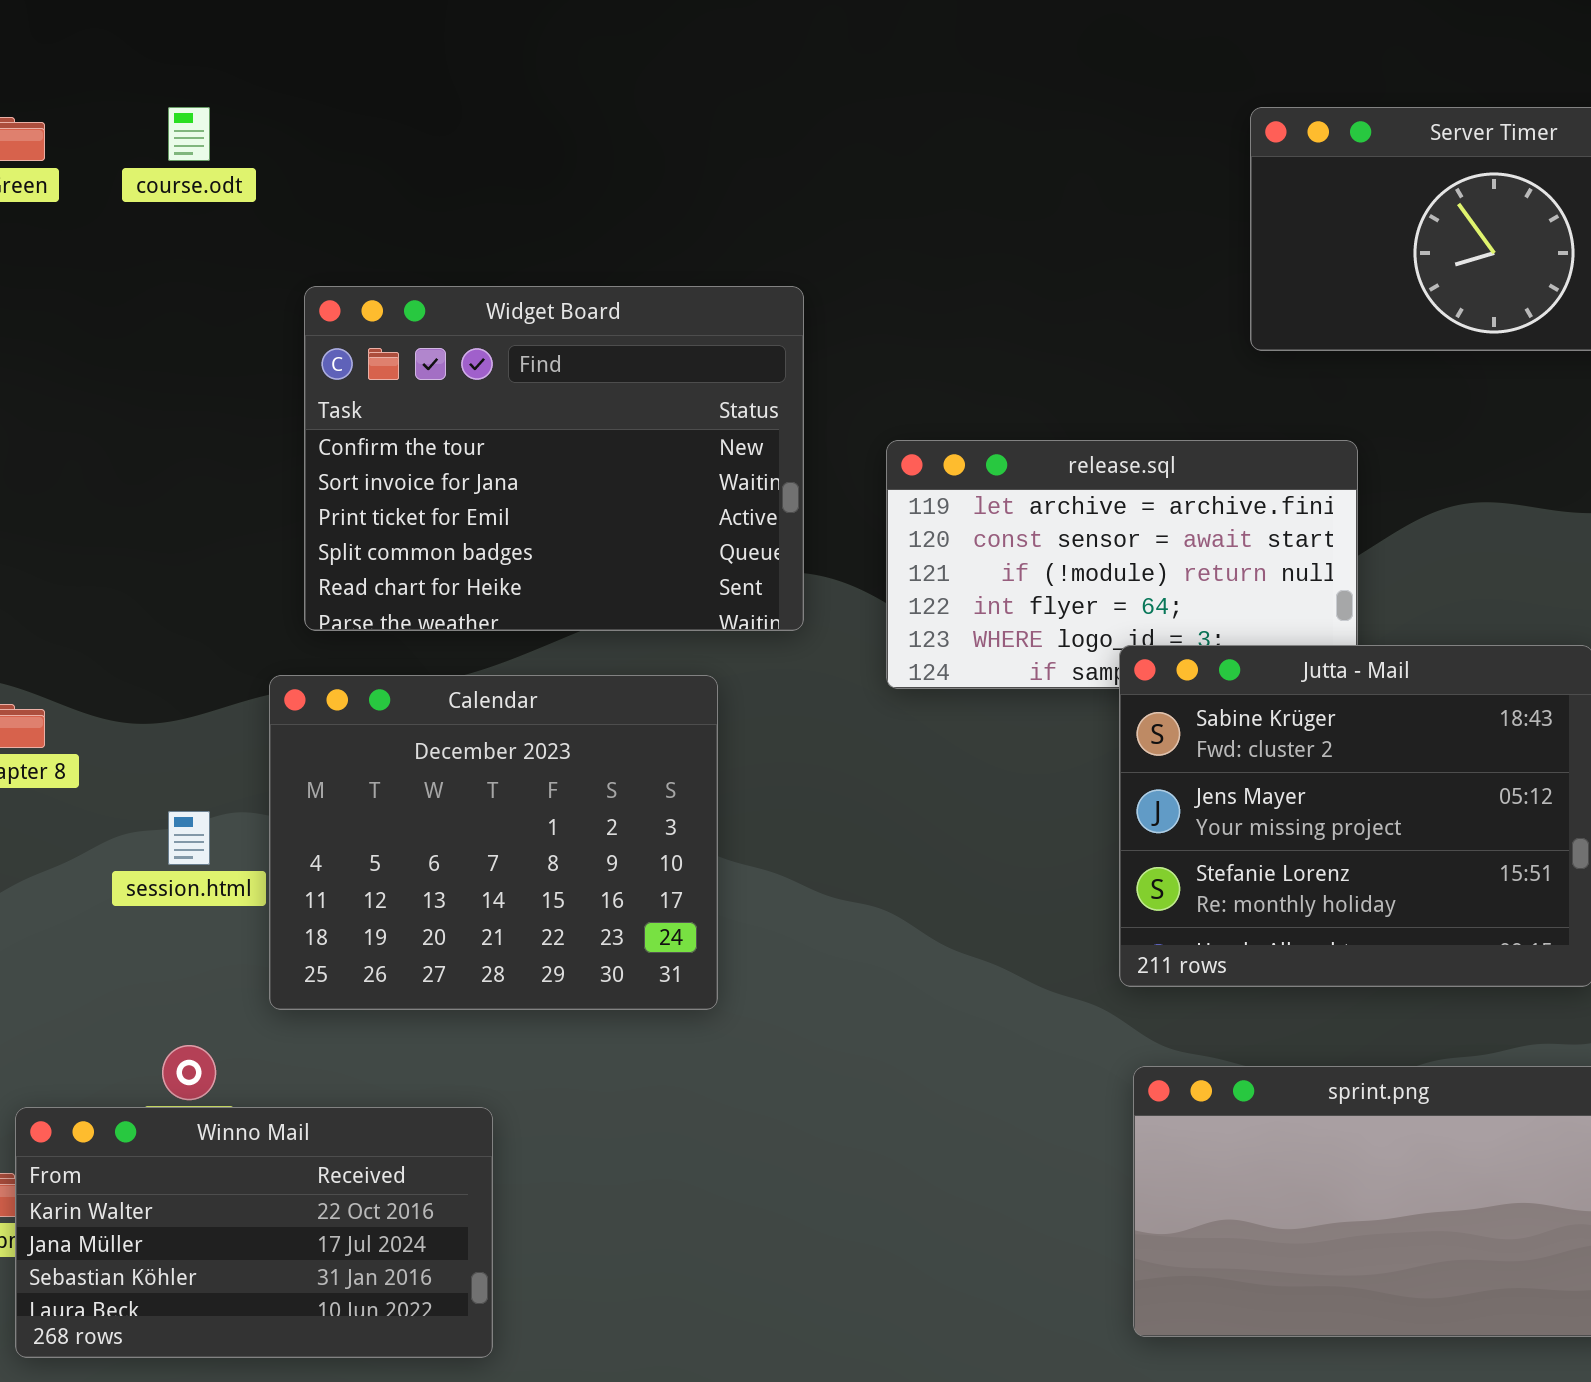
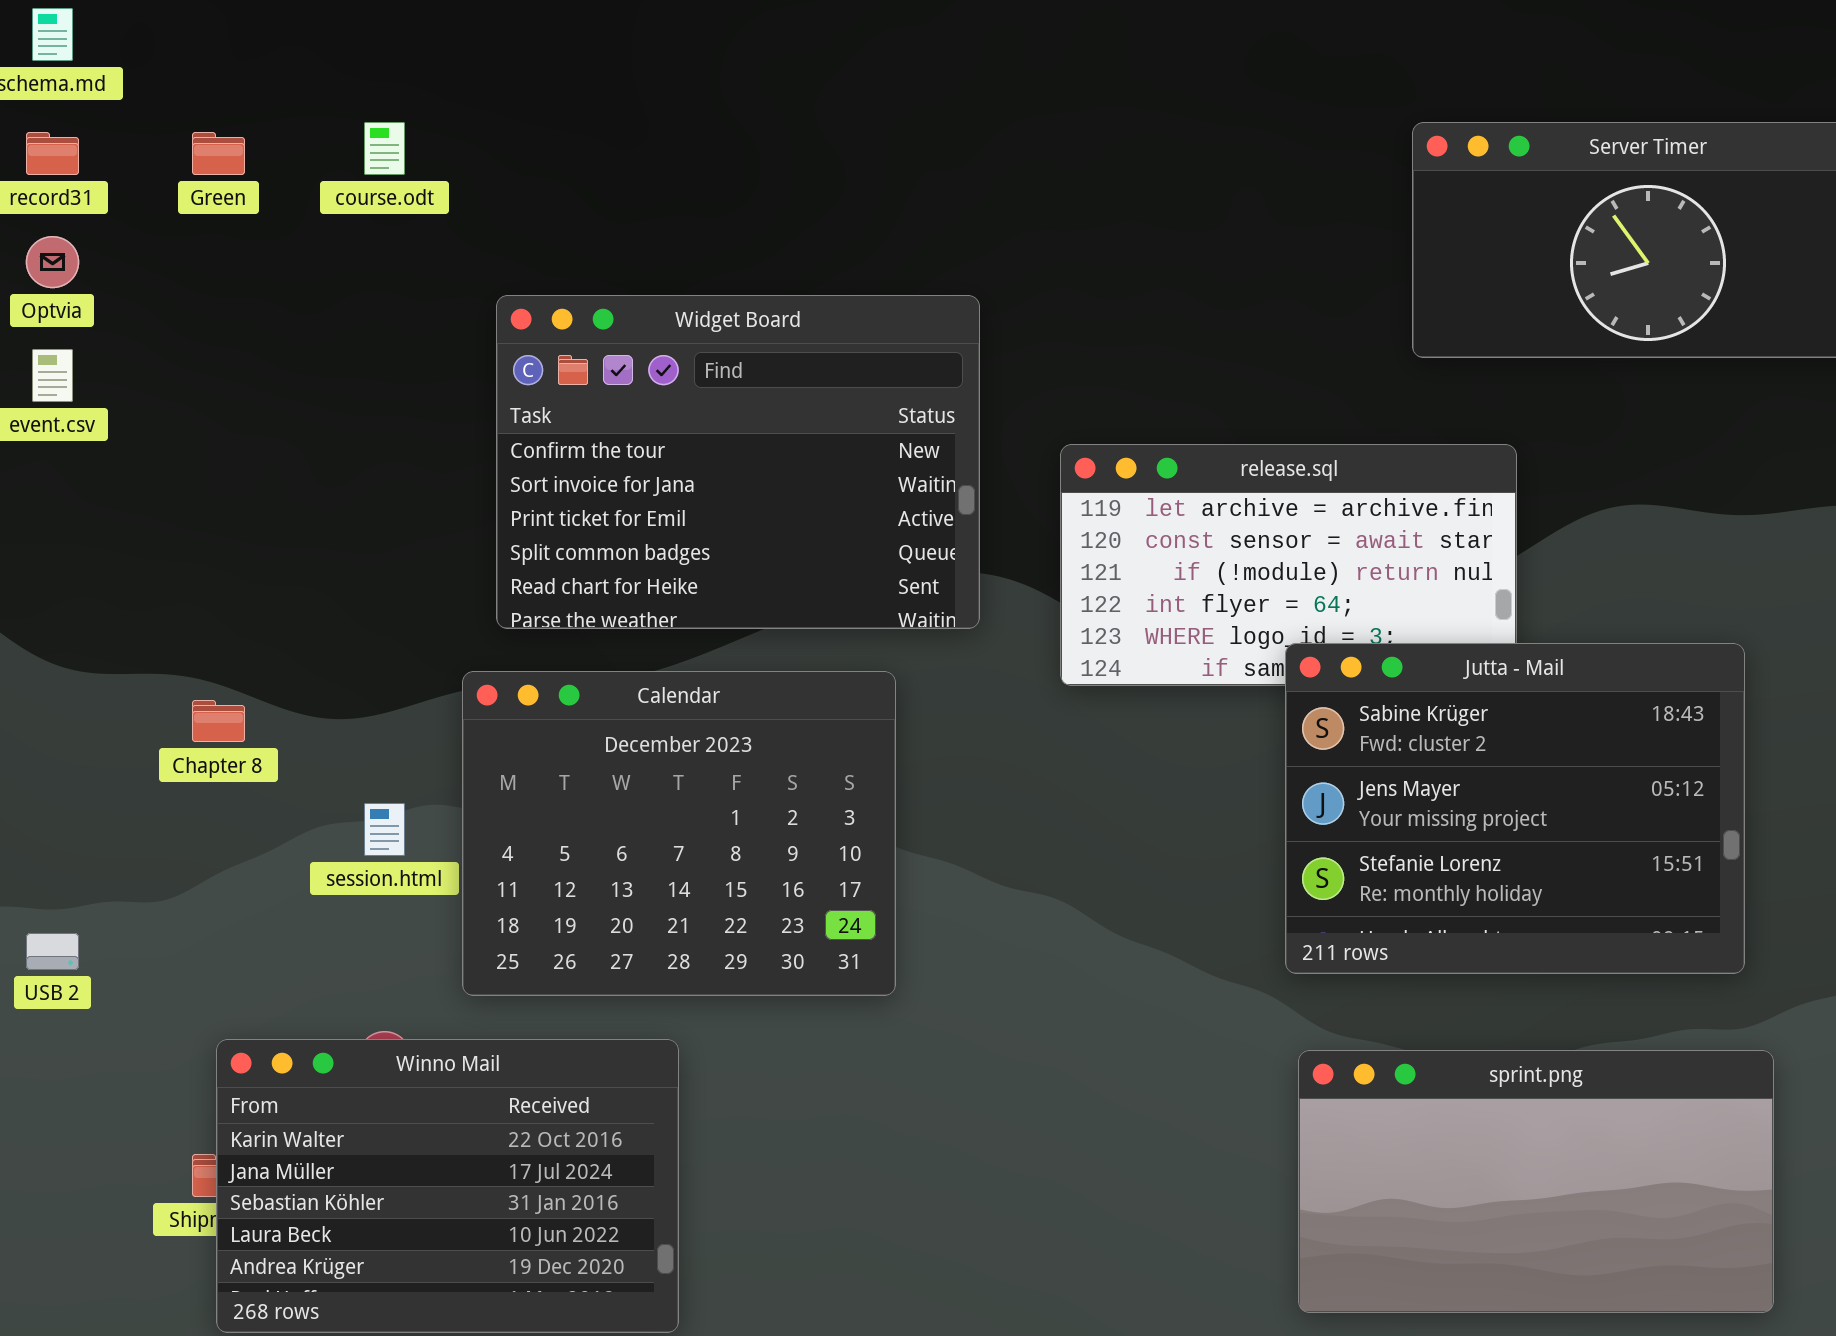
Winno Mail: [15,1107,493,1358] -> [216,1039,679,1333], resized

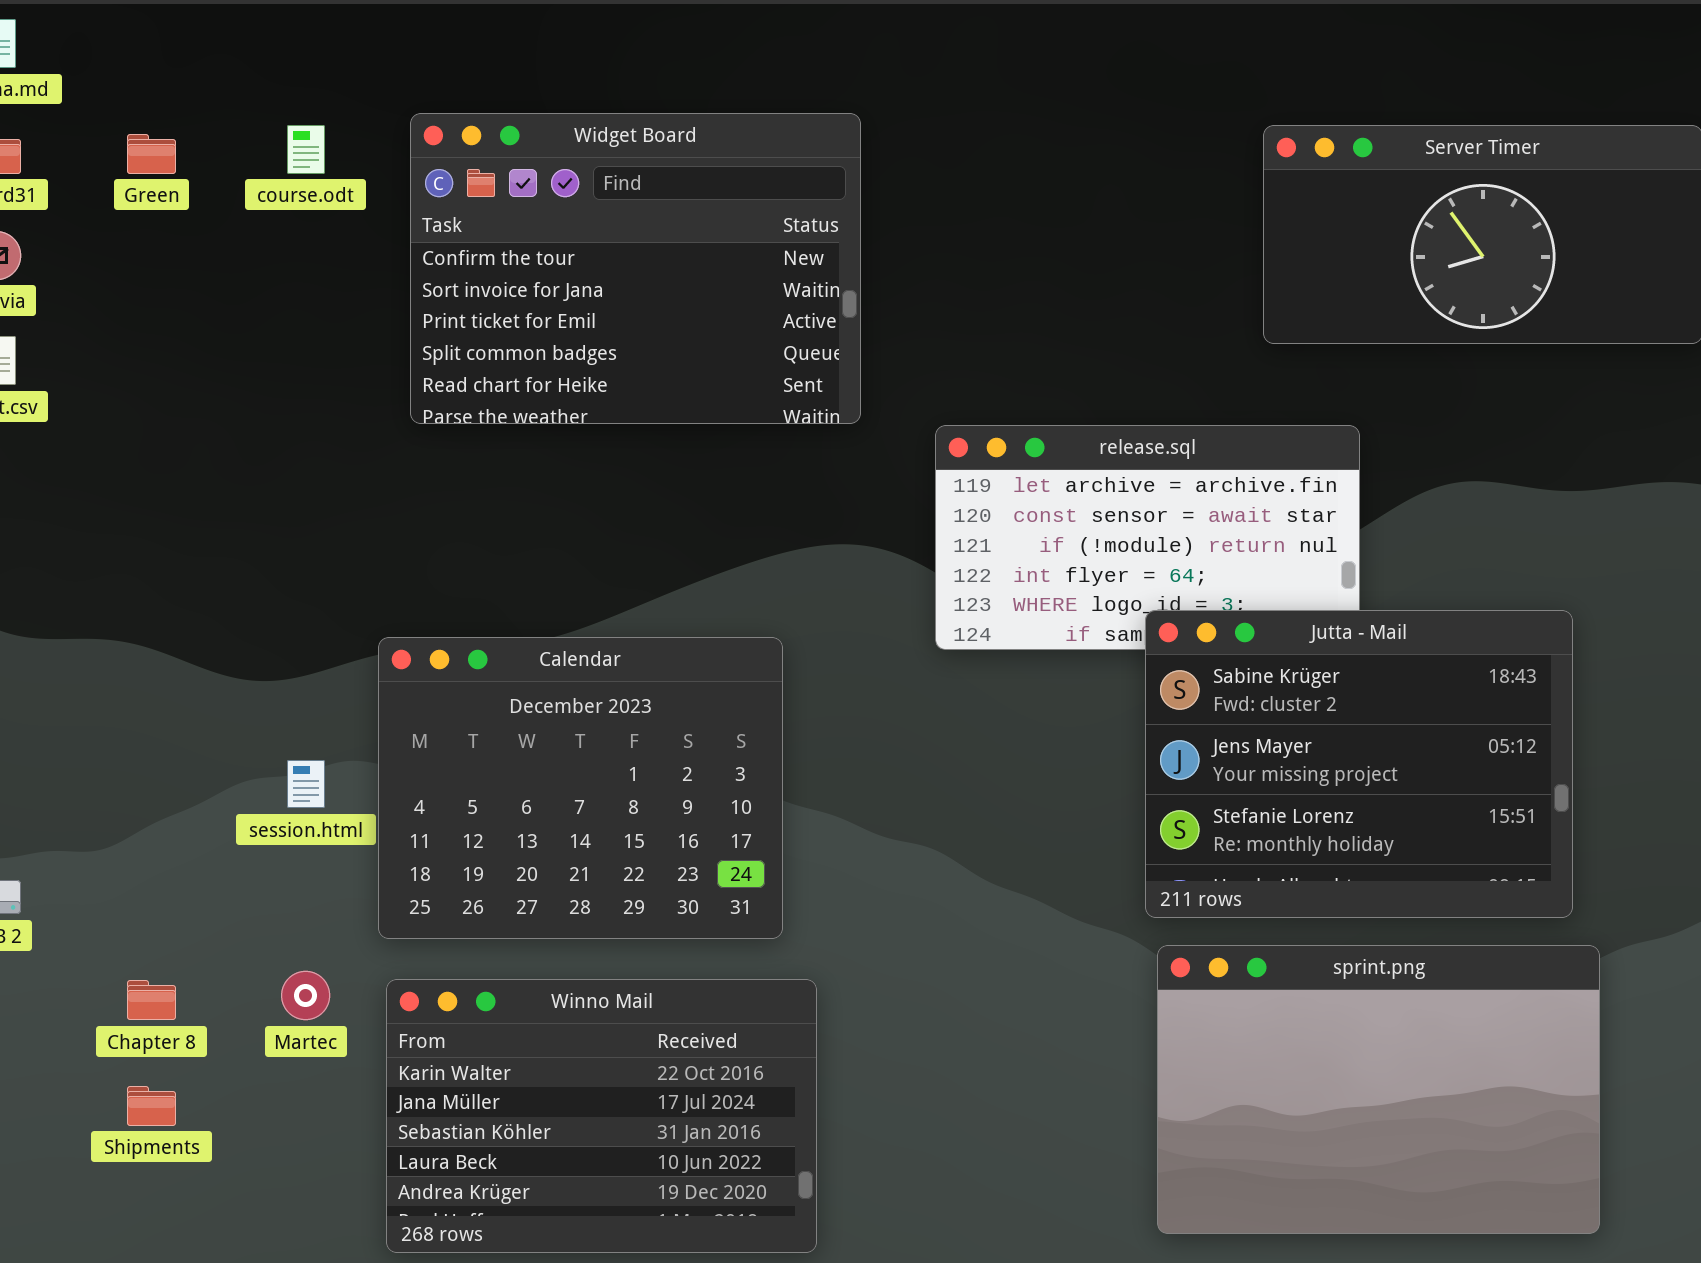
Widget Board: [496,295,980,629] -> [410,113,861,424], moved
Chapter 8: [192,700,245,742] -> [127,980,176,1020], moved
Winno Mail: [216,1039,679,1333] -> [386,979,817,1253], moved
sprint.png: [1298,1050,1774,1313] -> [1157,945,1600,1234], resized

